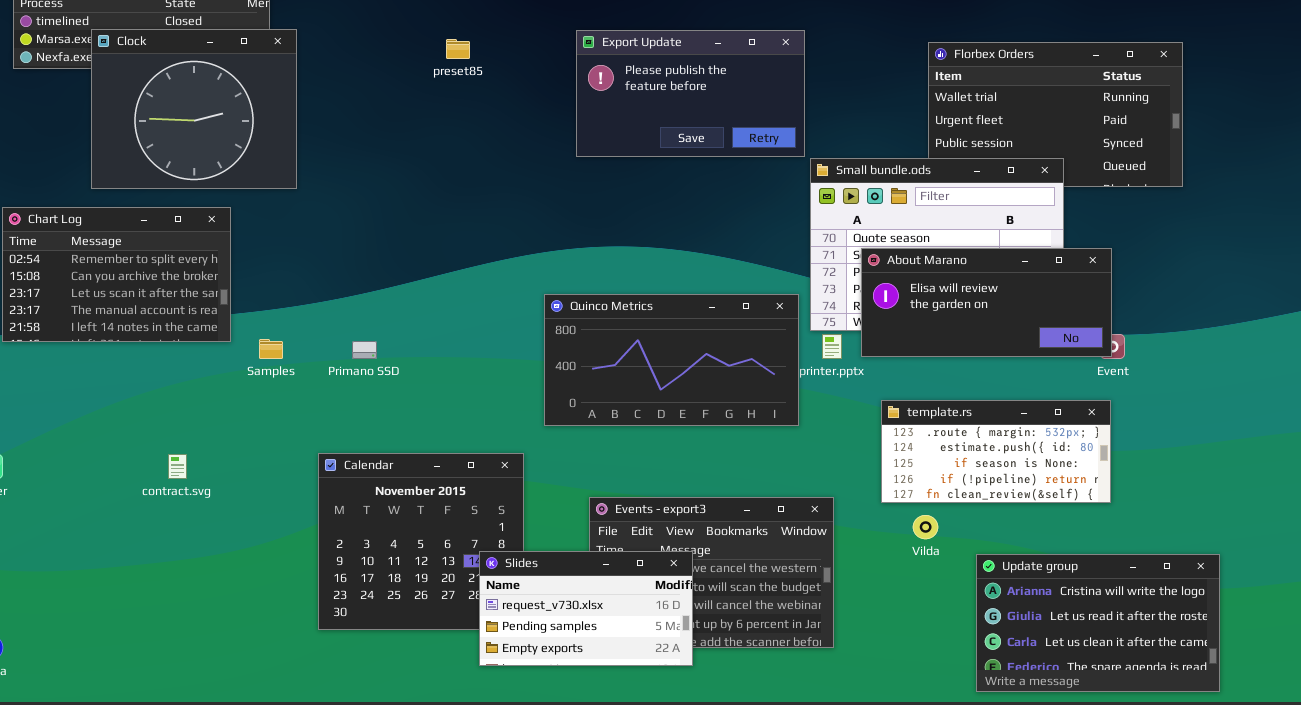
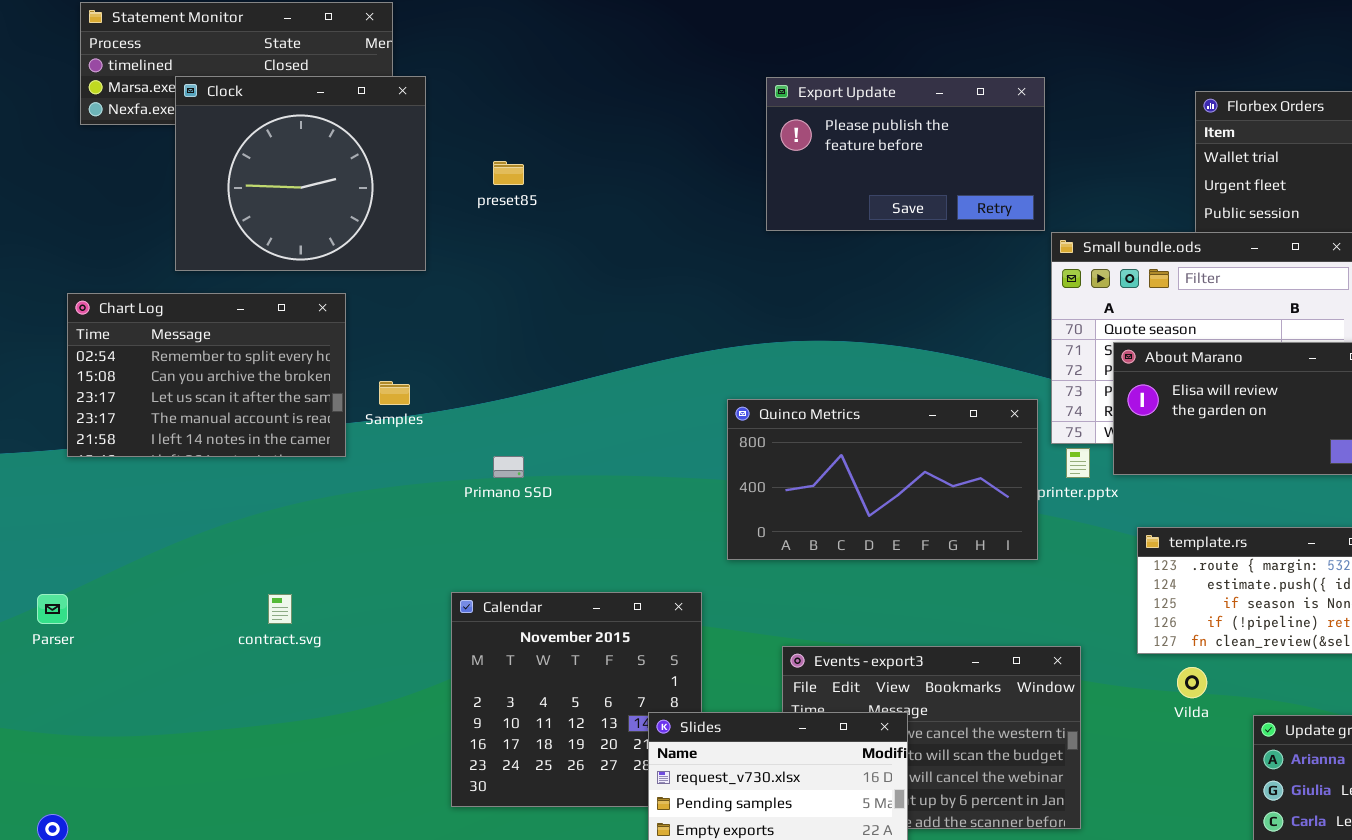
preset85: [446,39,470,59] -> [493,161,524,185], moved
Samples: [259,339,283,359] -> [379,381,410,405], moved

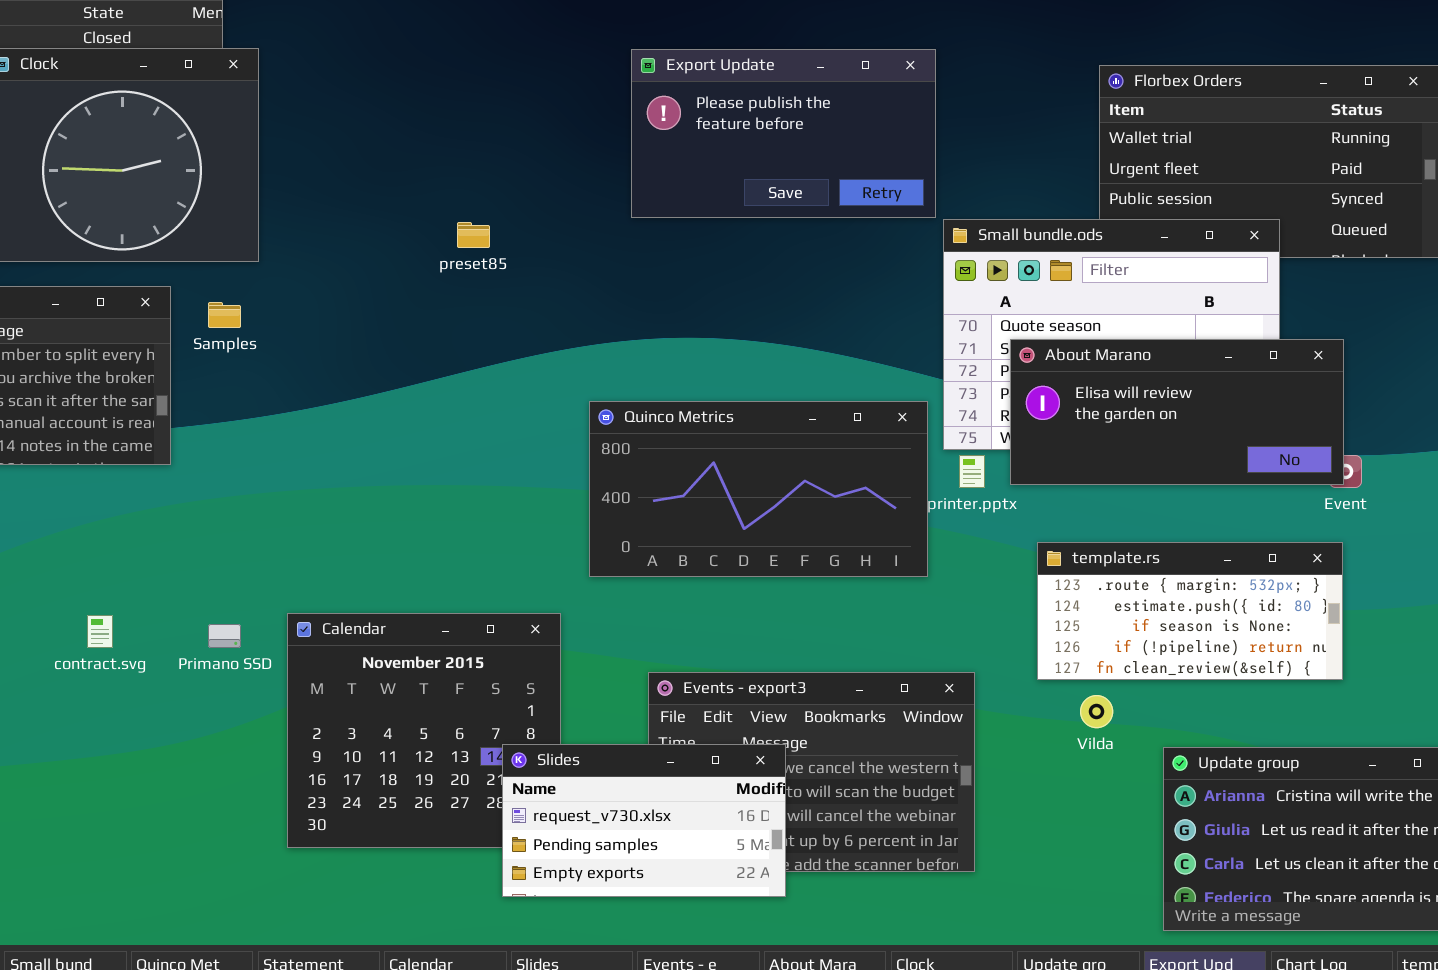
preset85: [493,161,524,185] -> [457,222,490,248], moved
Samples: [379,381,410,405] -> [208,302,241,328], moved
Primano SSD: [493,456,524,478] -> [208,624,241,648], moved

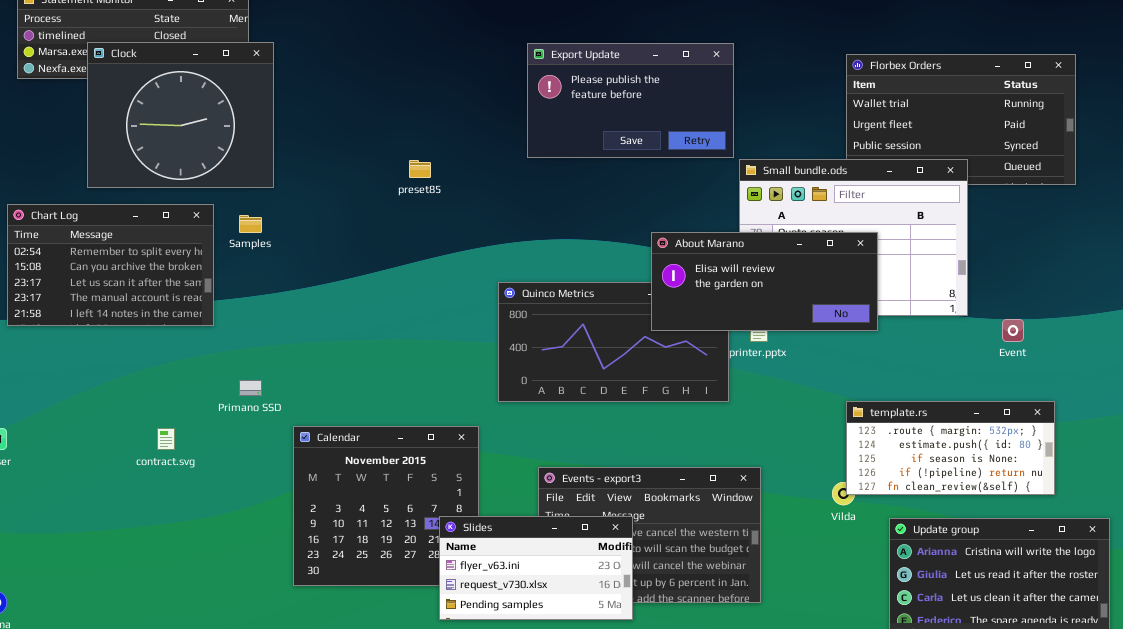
About Marano: [1010,339,1344,485] -> [651,232,878,331], moved
template.rs: [1037,542,1343,680] -> [846,401,1055,495], moved
Primano SSD: [208,624,241,648] -> [239,380,262,396], moved
Slides: [502,744,786,897] -> [439,516,633,620], scrolled up 1 row

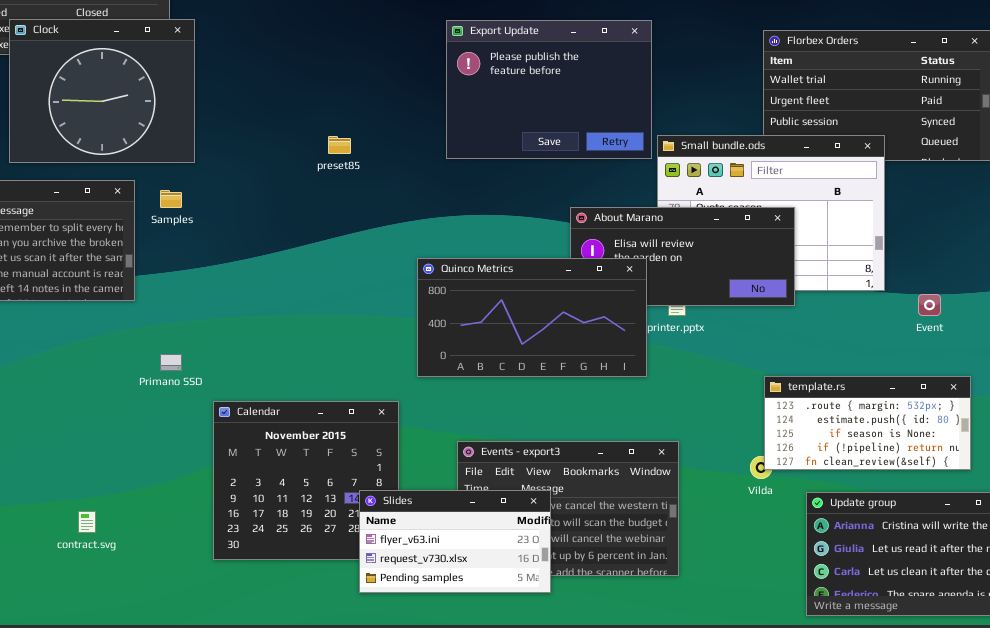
Export Update: [527,43,734,158] -> [446,20,652,159], resized
Quinco Metrics: [498,282,729,402] -> [417,258,647,377], raised
contract.svg: [157,428,175,450] -> [78,511,96,533], moved

